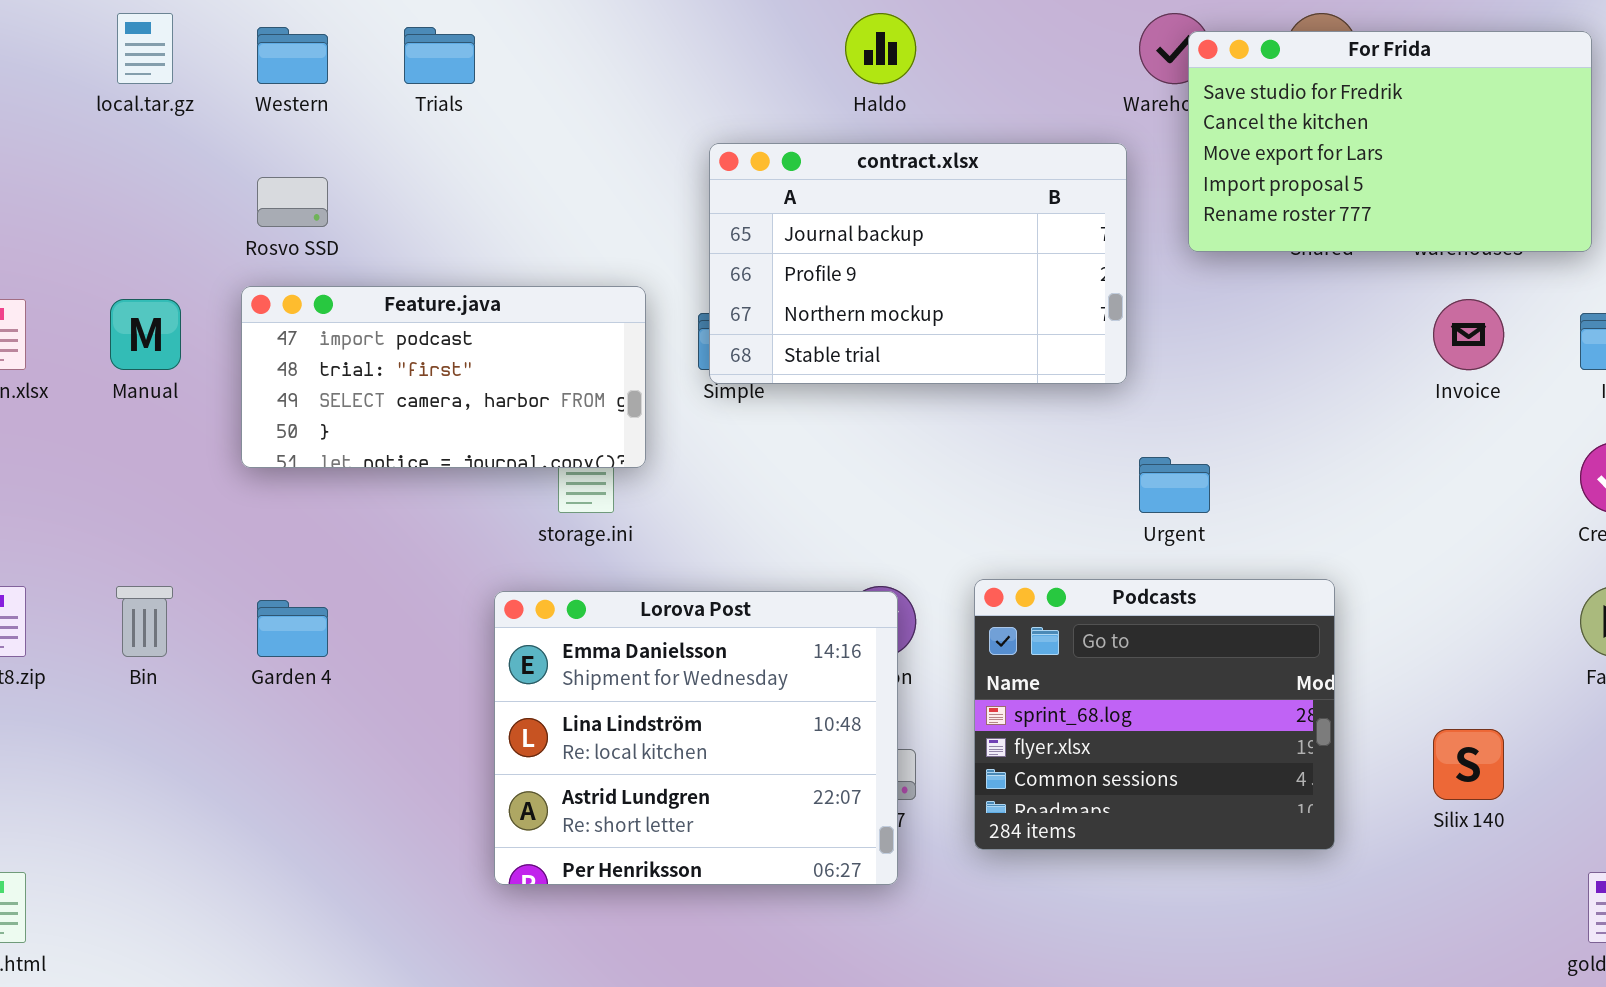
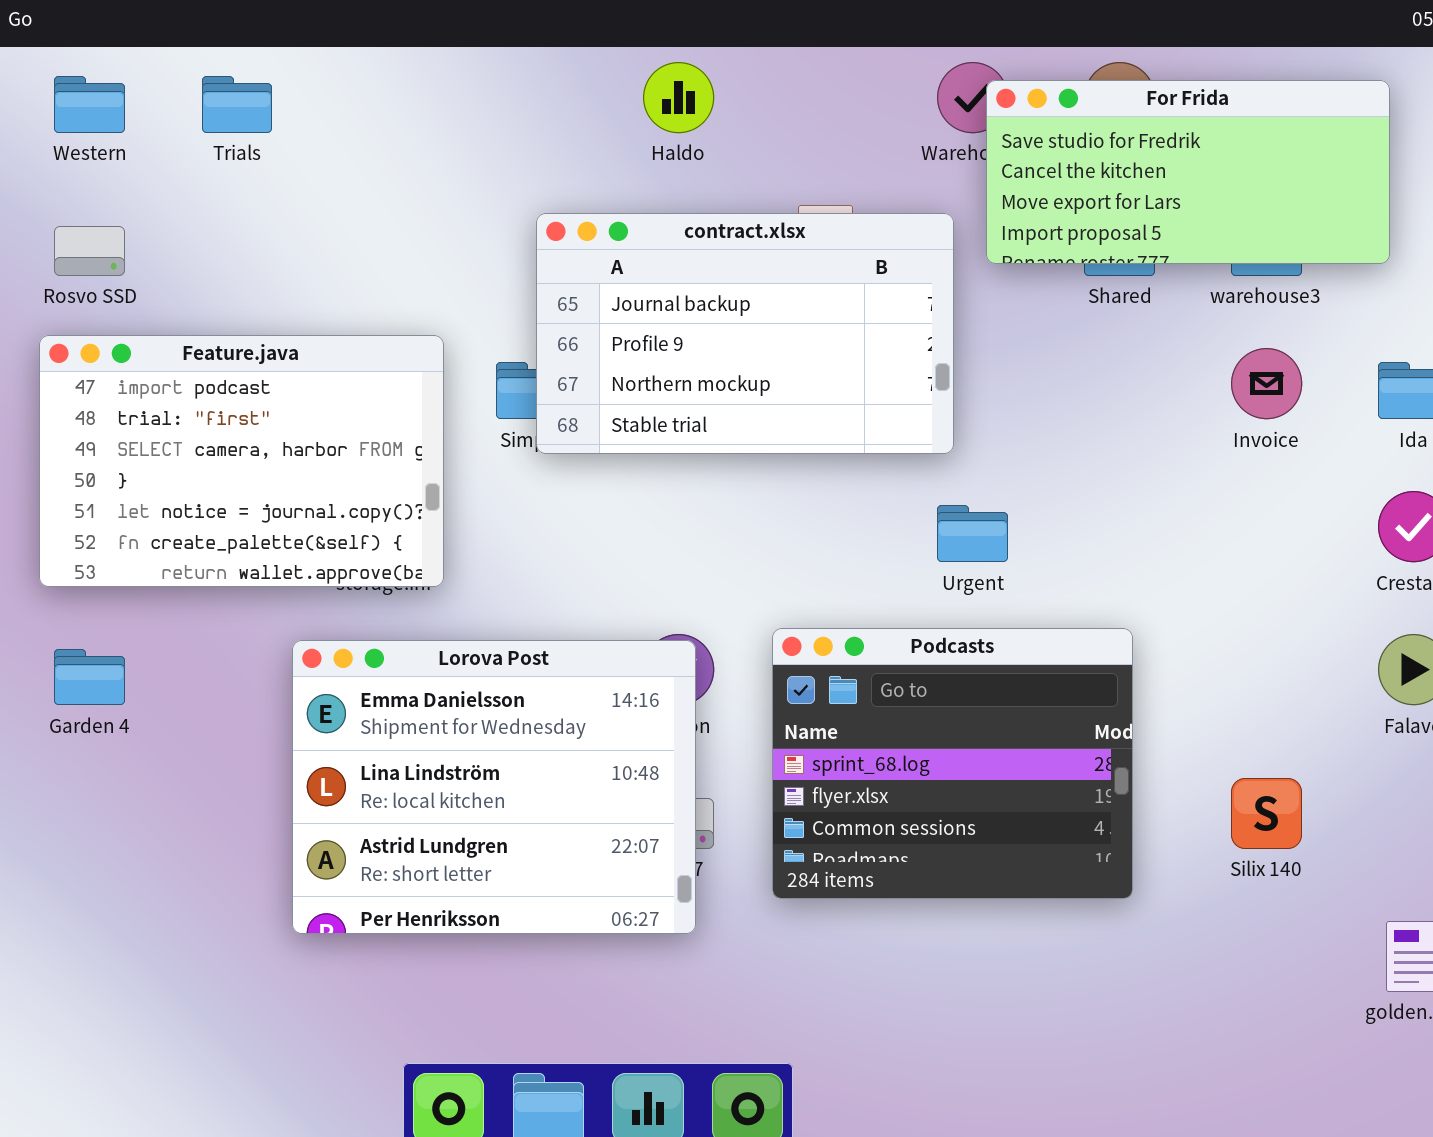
For Frida: [1188,31,1592,252] -> [986,80,1390,264], resized
contract.xlsx: [709,143,1127,384] -> [536,213,954,454], moved
Feature.java: [241,286,646,468] -> [39,335,444,587], resized

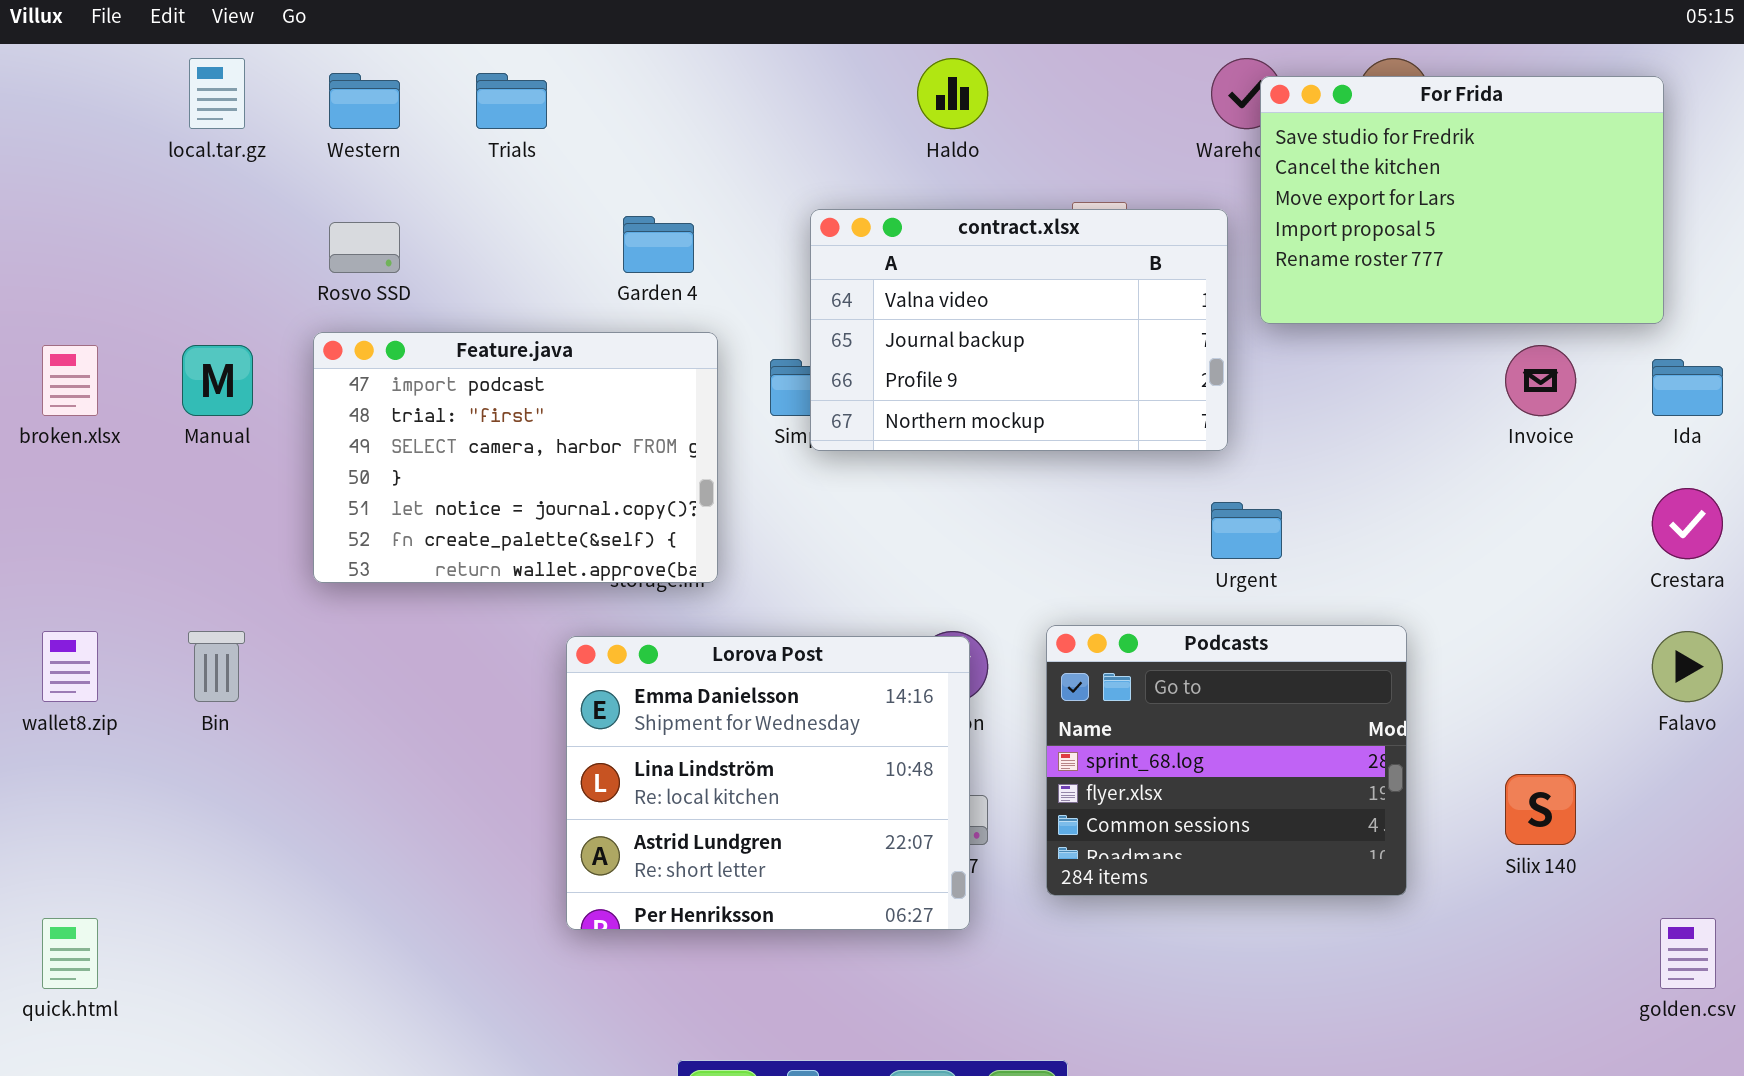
For Frida: [986,80,1390,264] -> [1260,76,1664,324], resized
contract.xlsx: [536,213,954,454] -> [810,209,1228,451], scrolled up 1 row
Garden 4: [54,649,125,705] -> [623,216,694,273], moved

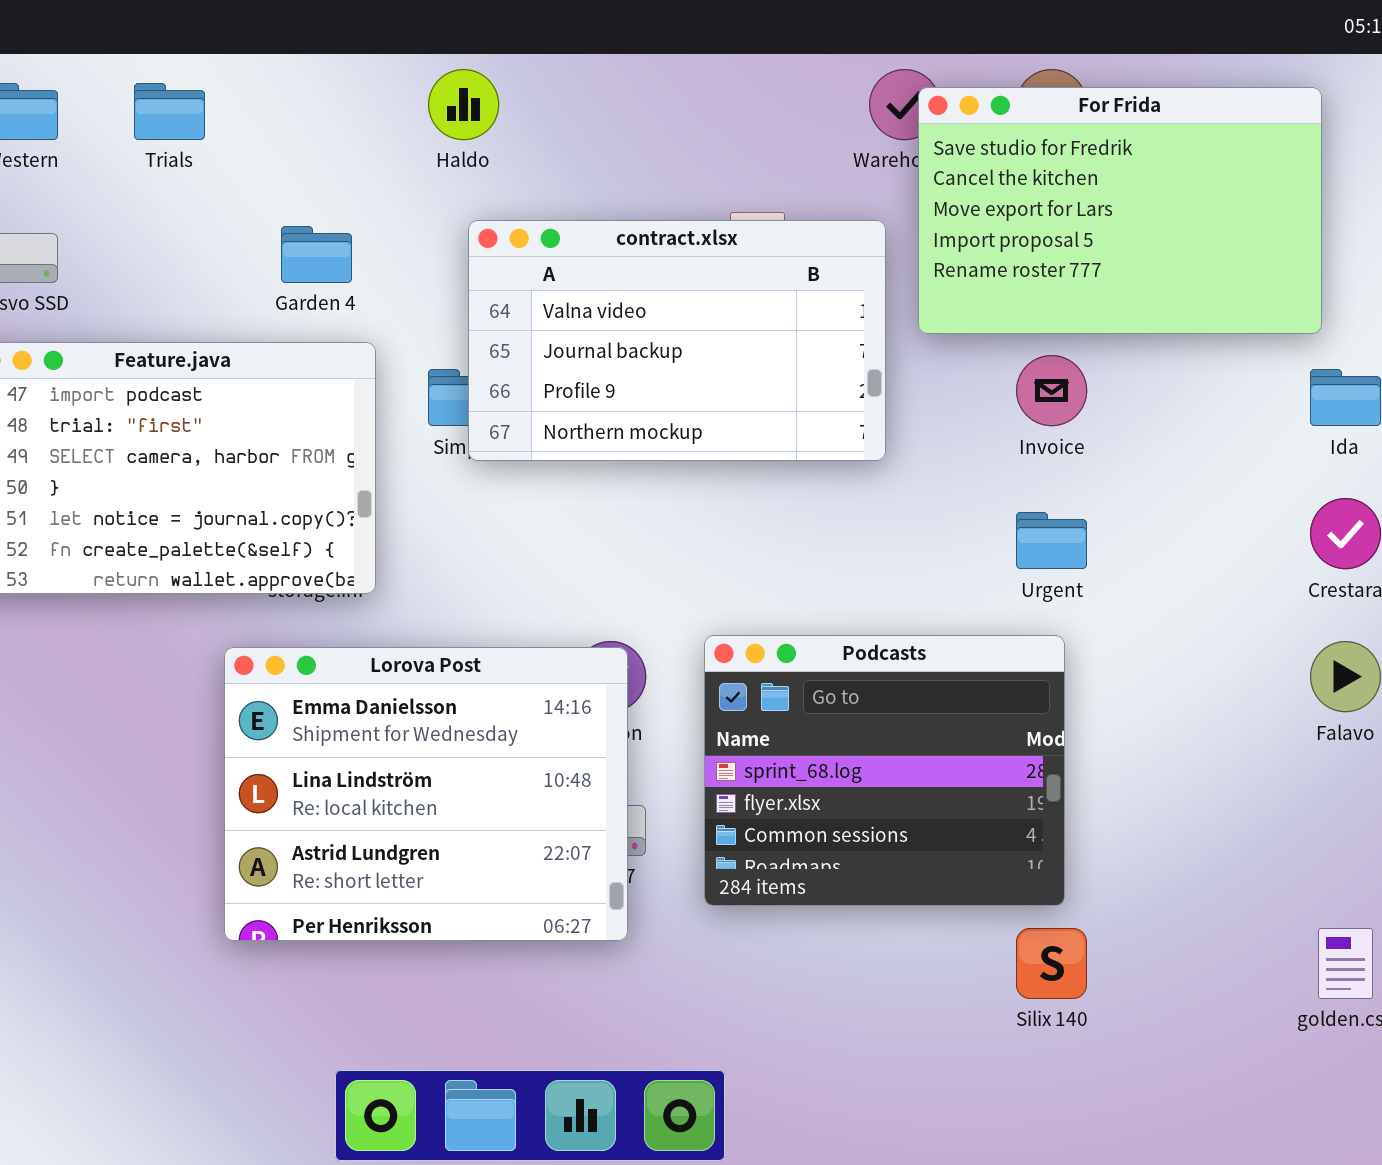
Haldo: [917,58,988,129] -> [428,69,499,140], moved
Invoice: [1505,345,1576,416] -> [1016,355,1087,426], moved
Urgent: [1211,502,1282,559] -> [1016,512,1087,569], moved
Silix 140: [1505,774,1576,845] -> [1016,928,1087,999], moved

